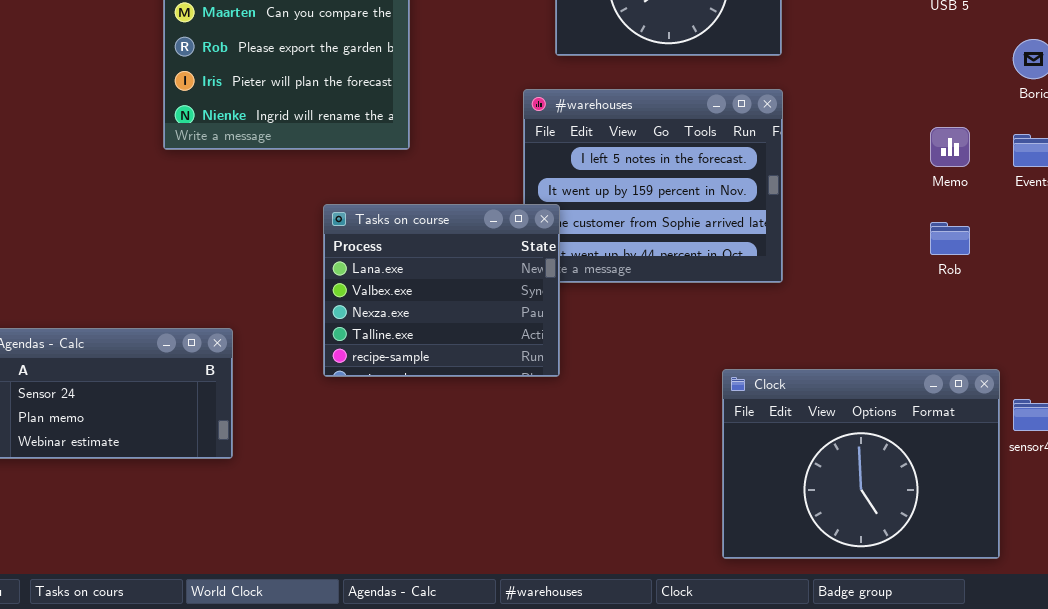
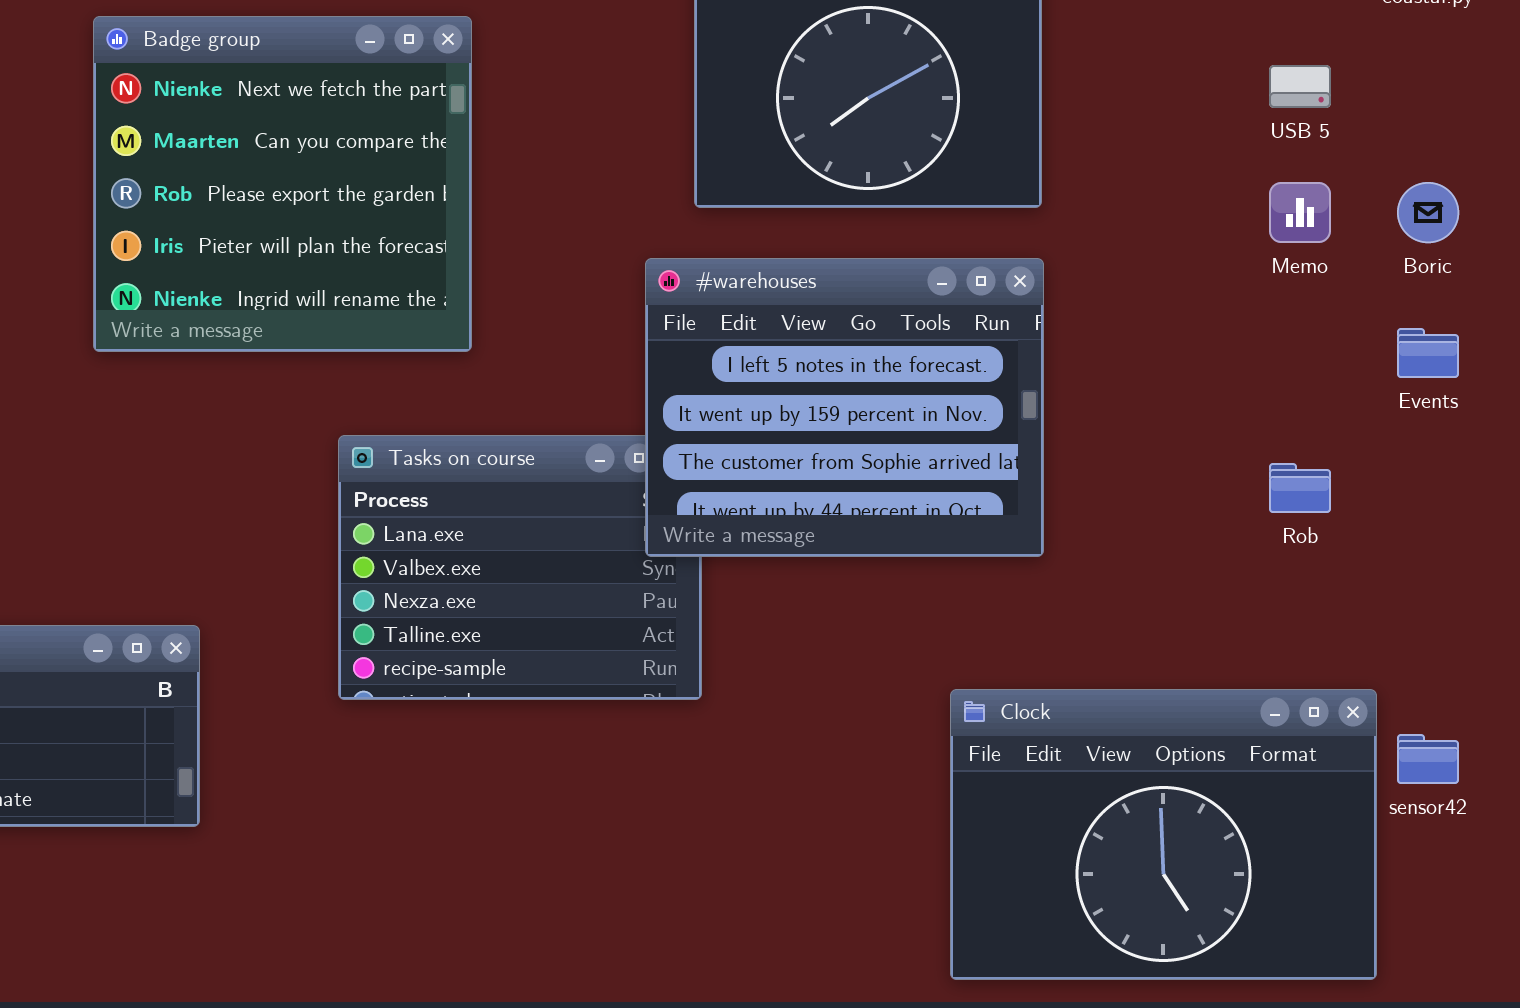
#warehouses: [523,89,783,283] -> [645,258,1044,557], raised
Memo: [930,127,970,167] -> [1269,182,1331,243], moved

